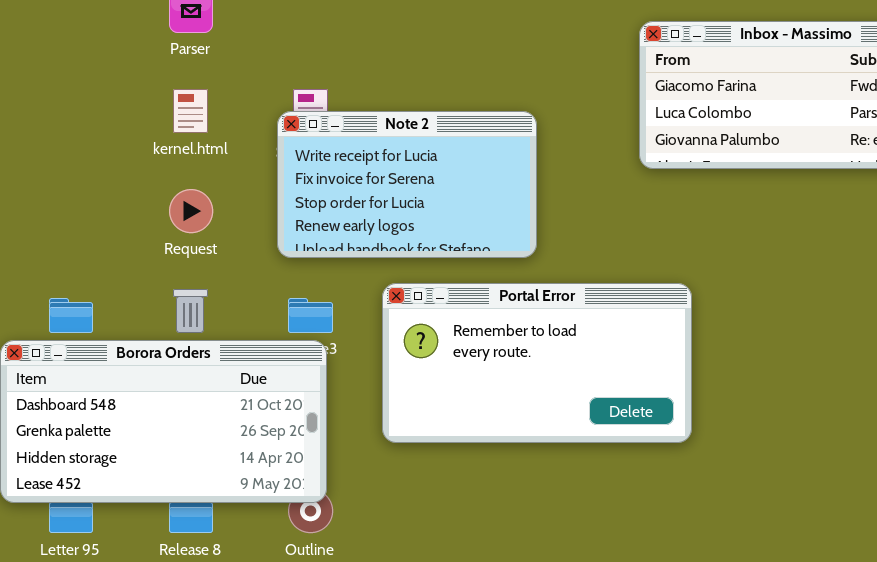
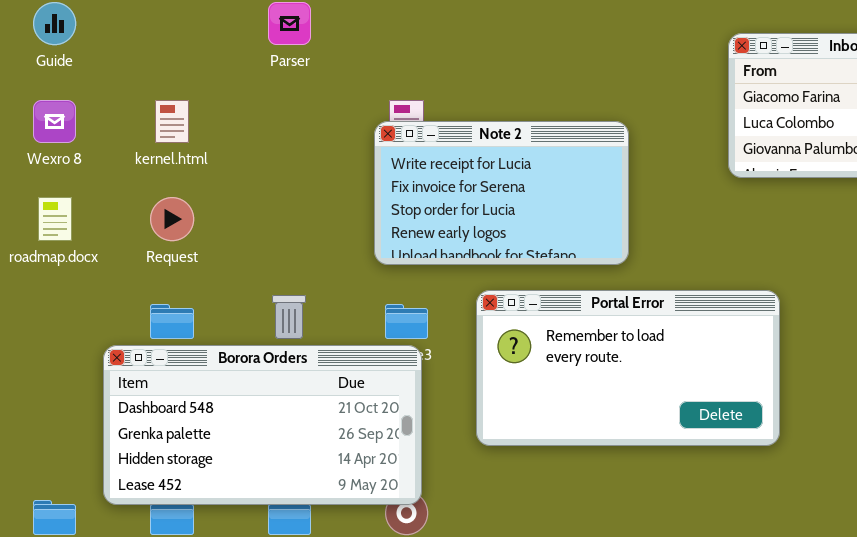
kernel.html: [173,89,208,133] -> [155,100,189,143], moved
Request: [169,189,213,233] -> [150,197,194,241], moved

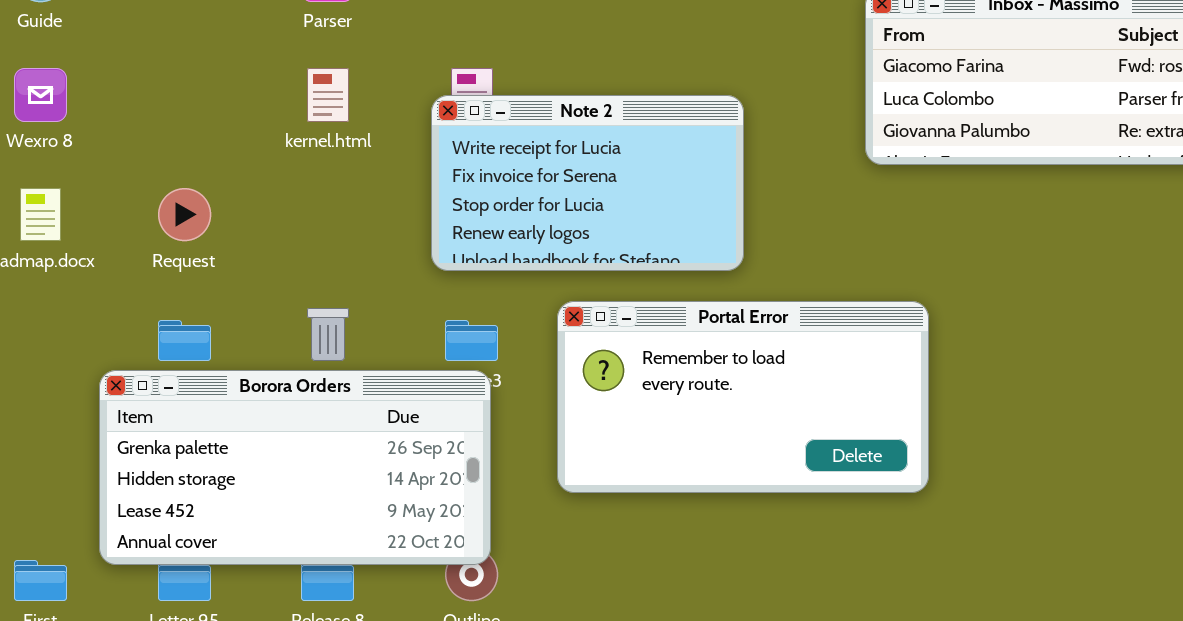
kernel.html: [155,100,189,143] -> [307,68,349,122], moved
Borora Orders: [103,345,422,505] -> [99,370,491,565], scrolled down 1 row

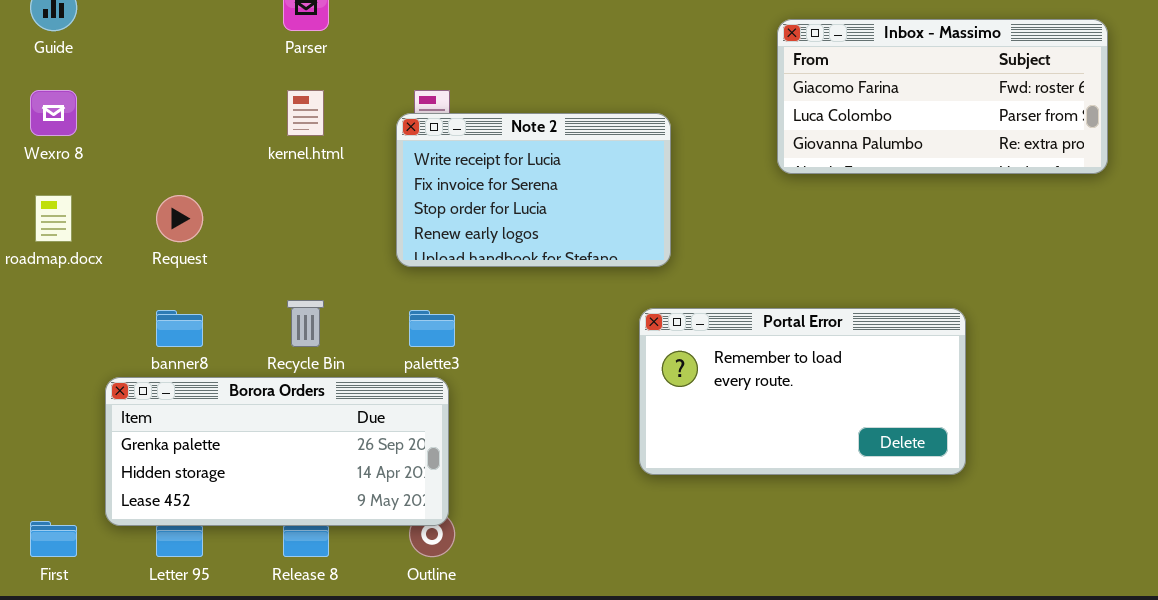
Portal Error: [557,301,929,493] -> [639,308,966,475], moved
Borora Orders: [99,370,491,565] -> [105,377,449,526], resized

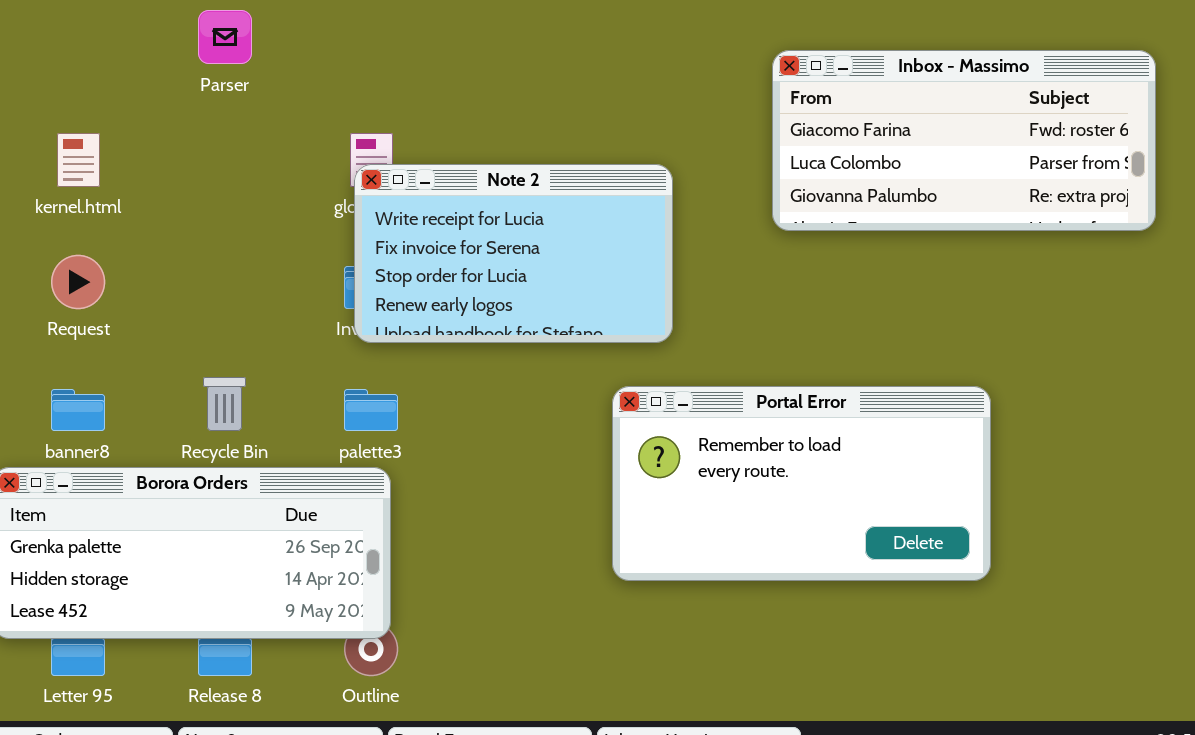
kernel.html: [287,90,324,136] -> [57,133,100,187], moved
Note 2: [396,113,671,267] -> [354,164,673,343], moved

